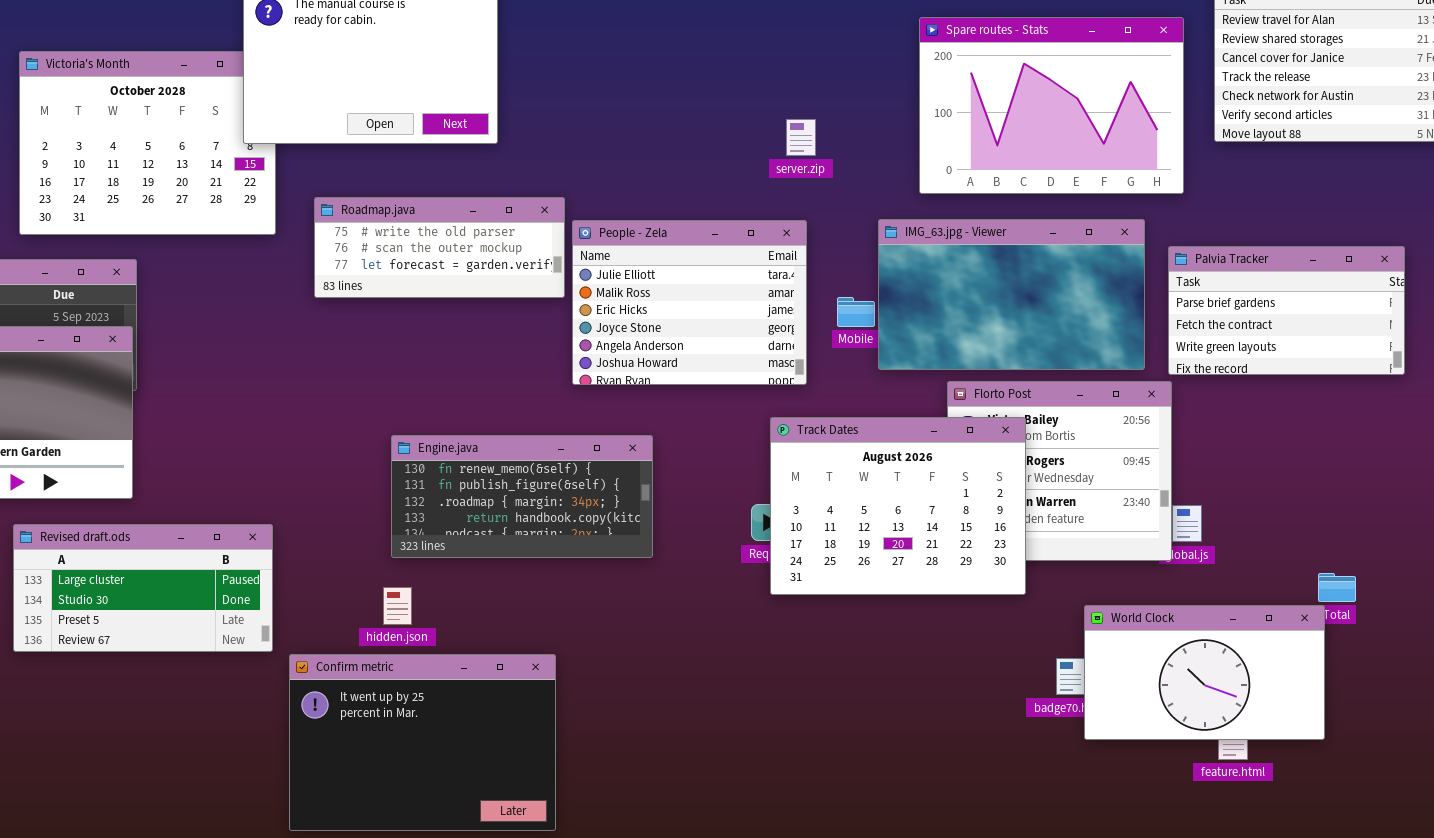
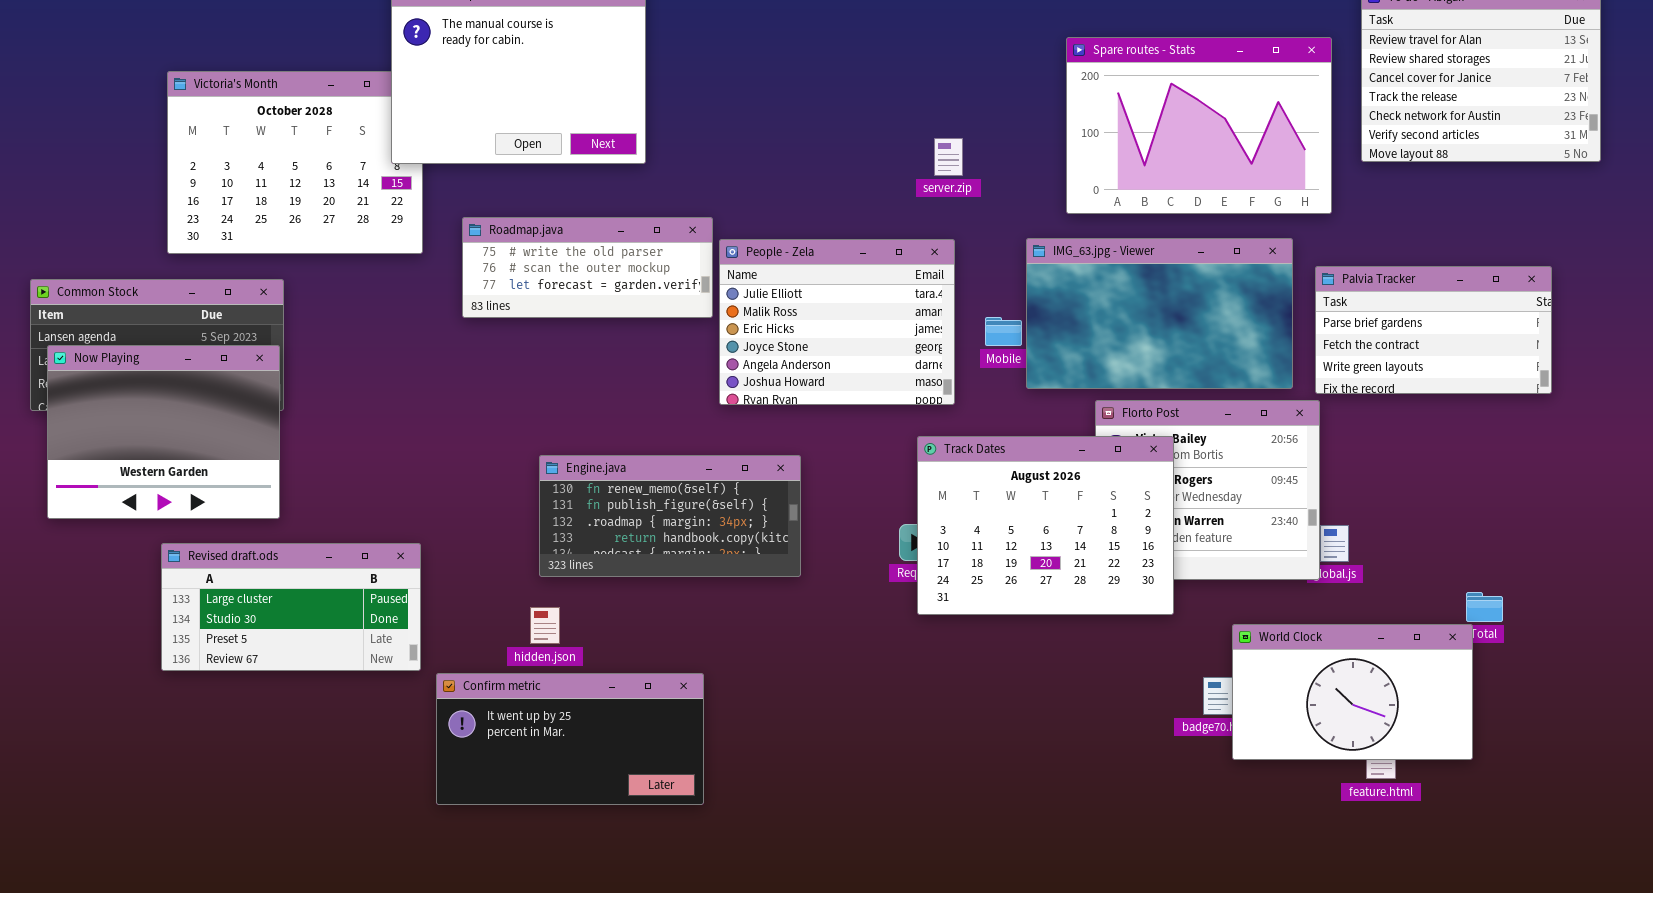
Confirm metric: [289,654,556,831] -> [436,673,704,805], resized

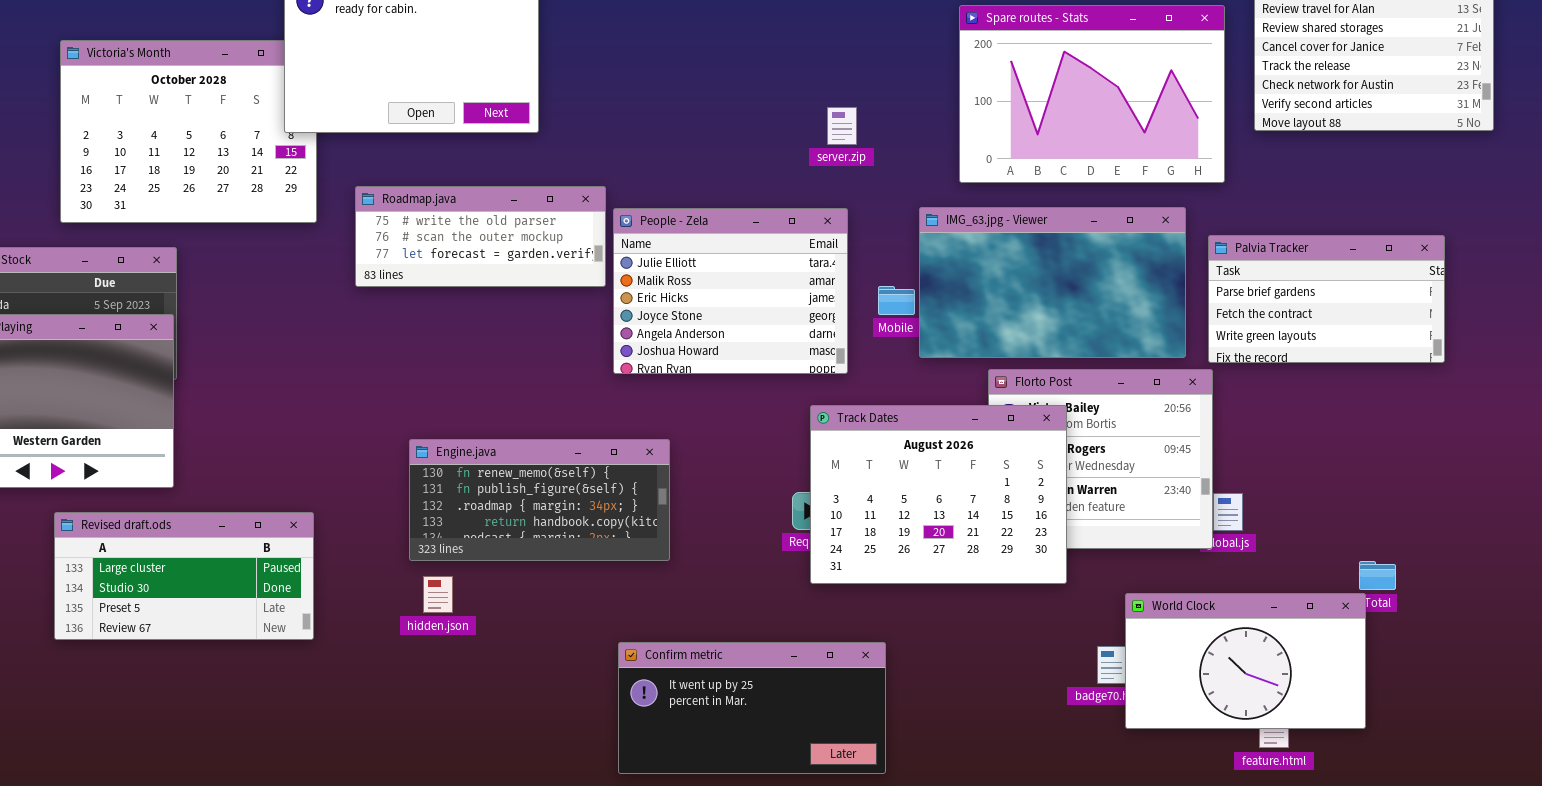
Engine.java: [539,455,801,577] -> [409,439,670,561], moved
Confirm metric: [436,673,704,805] -> [618,642,886,774], moved

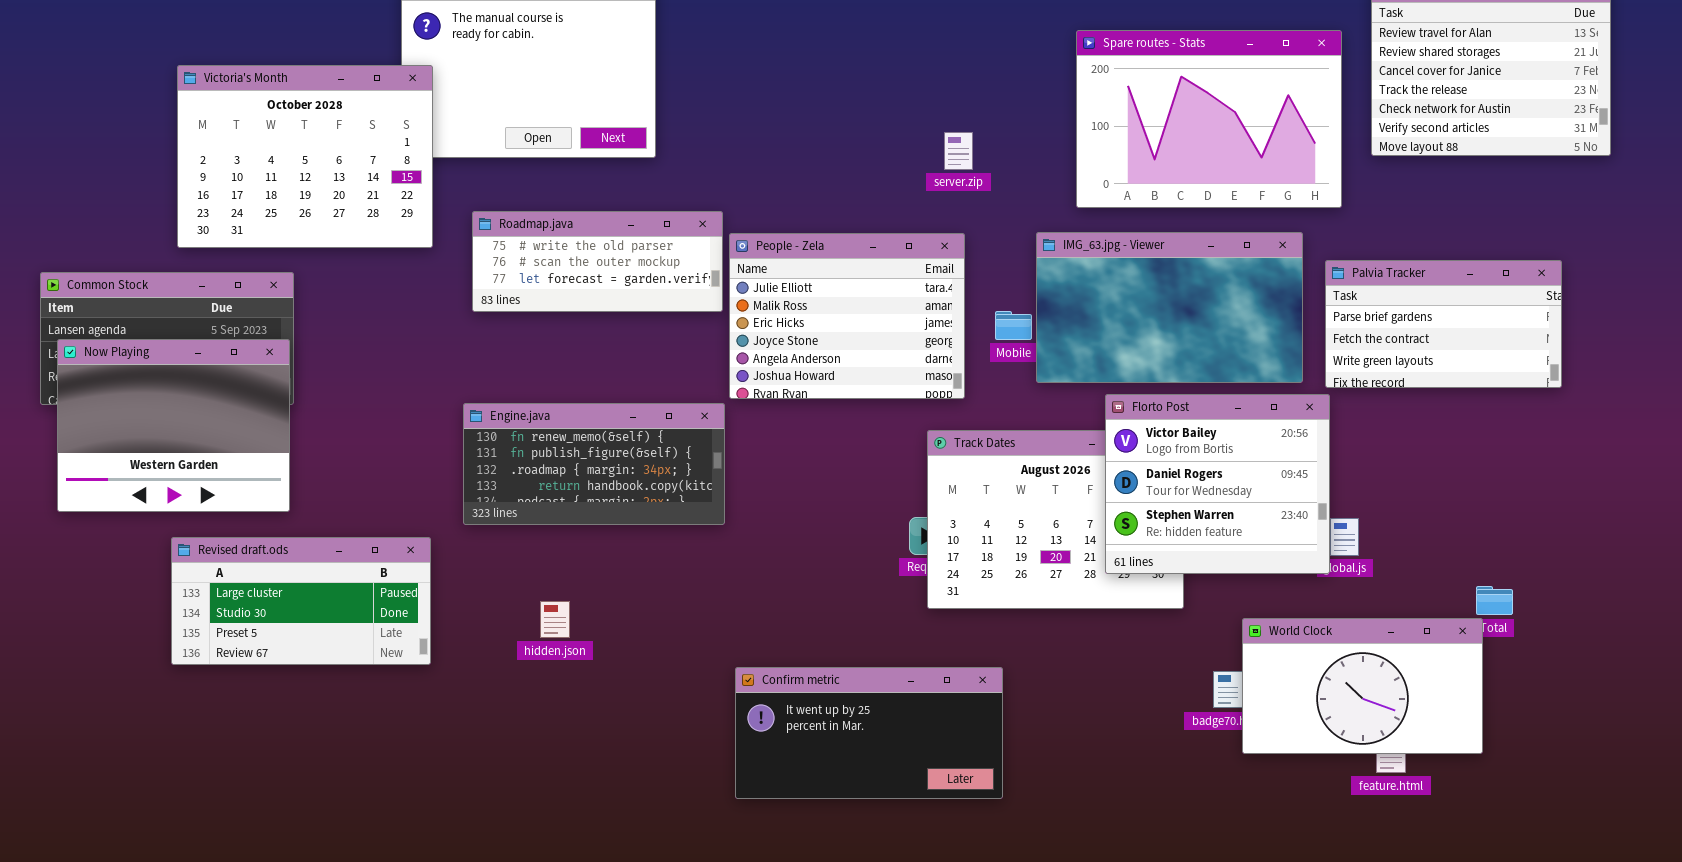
Victoria's Month: [60,40,317,223] -> [177,65,433,248], raised
Florto Post: [988,369,1213,549] -> [1105,394,1330,574], raised
Engine.java: [409,439,670,561] -> [463,403,725,525], moved

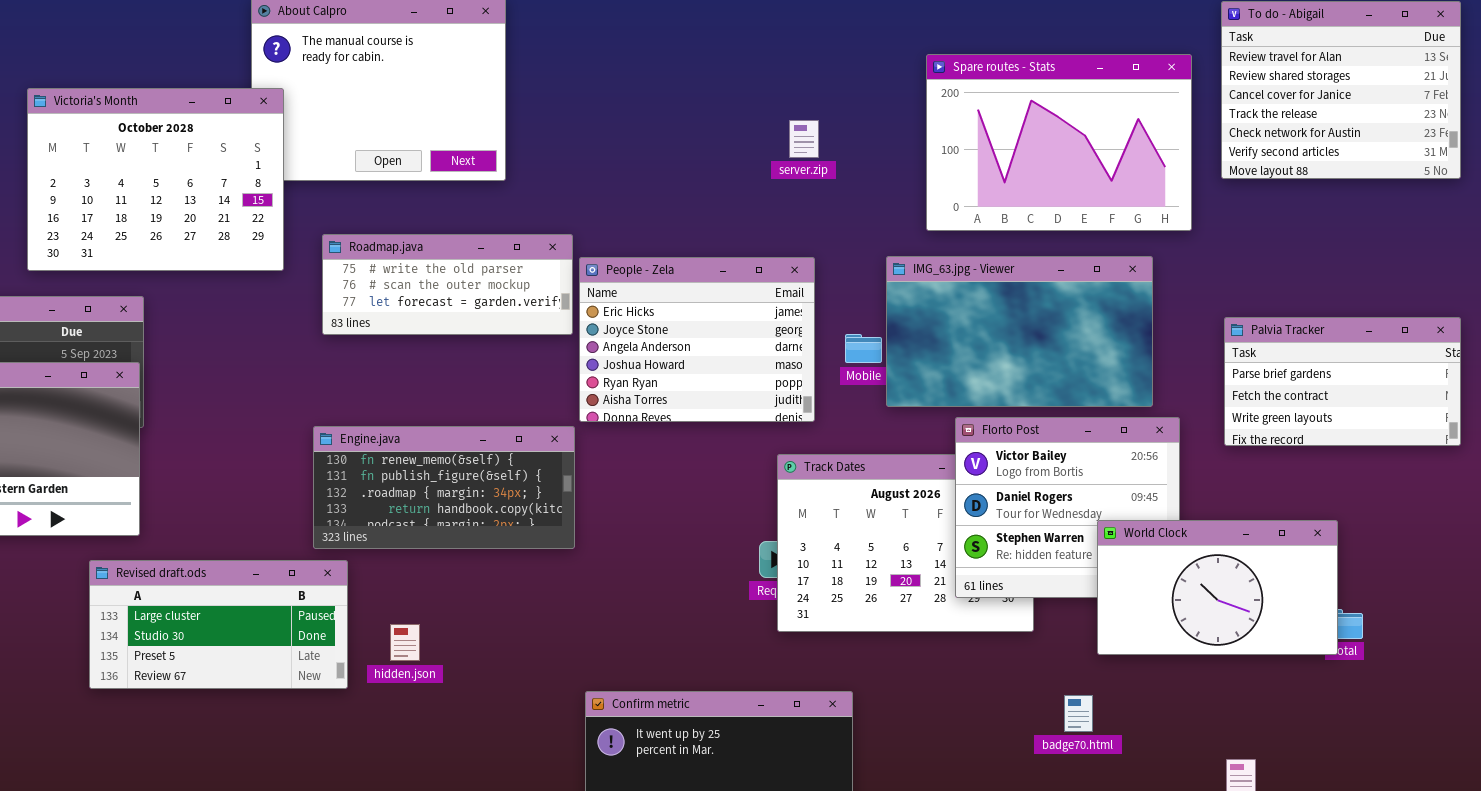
server.zip: [944,132,973,170] -> [789,120,819,158], moved
People - Zela: [729,233,965,399] -> [579,257,815,422], scrolled down 2 rows
Palvia Tracker: [1325,260,1562,388] -> [1224,317,1461,446], moved
Revised draft.ods: [171,537,431,665] -> [89,560,348,689], moved
World Clock: [1242,618,1483,754] -> [1097,520,1338,655], moved

